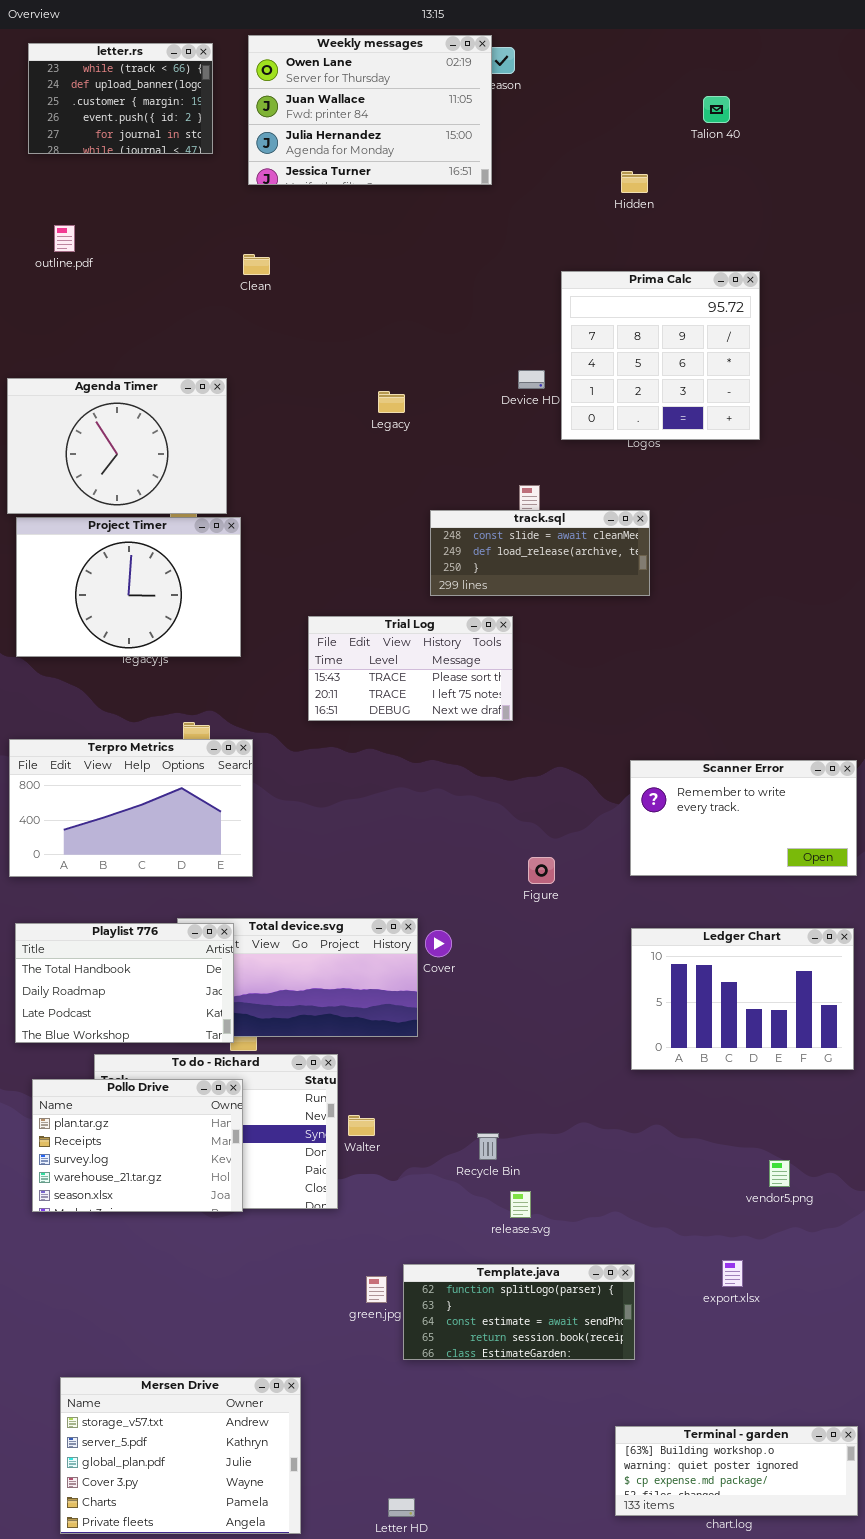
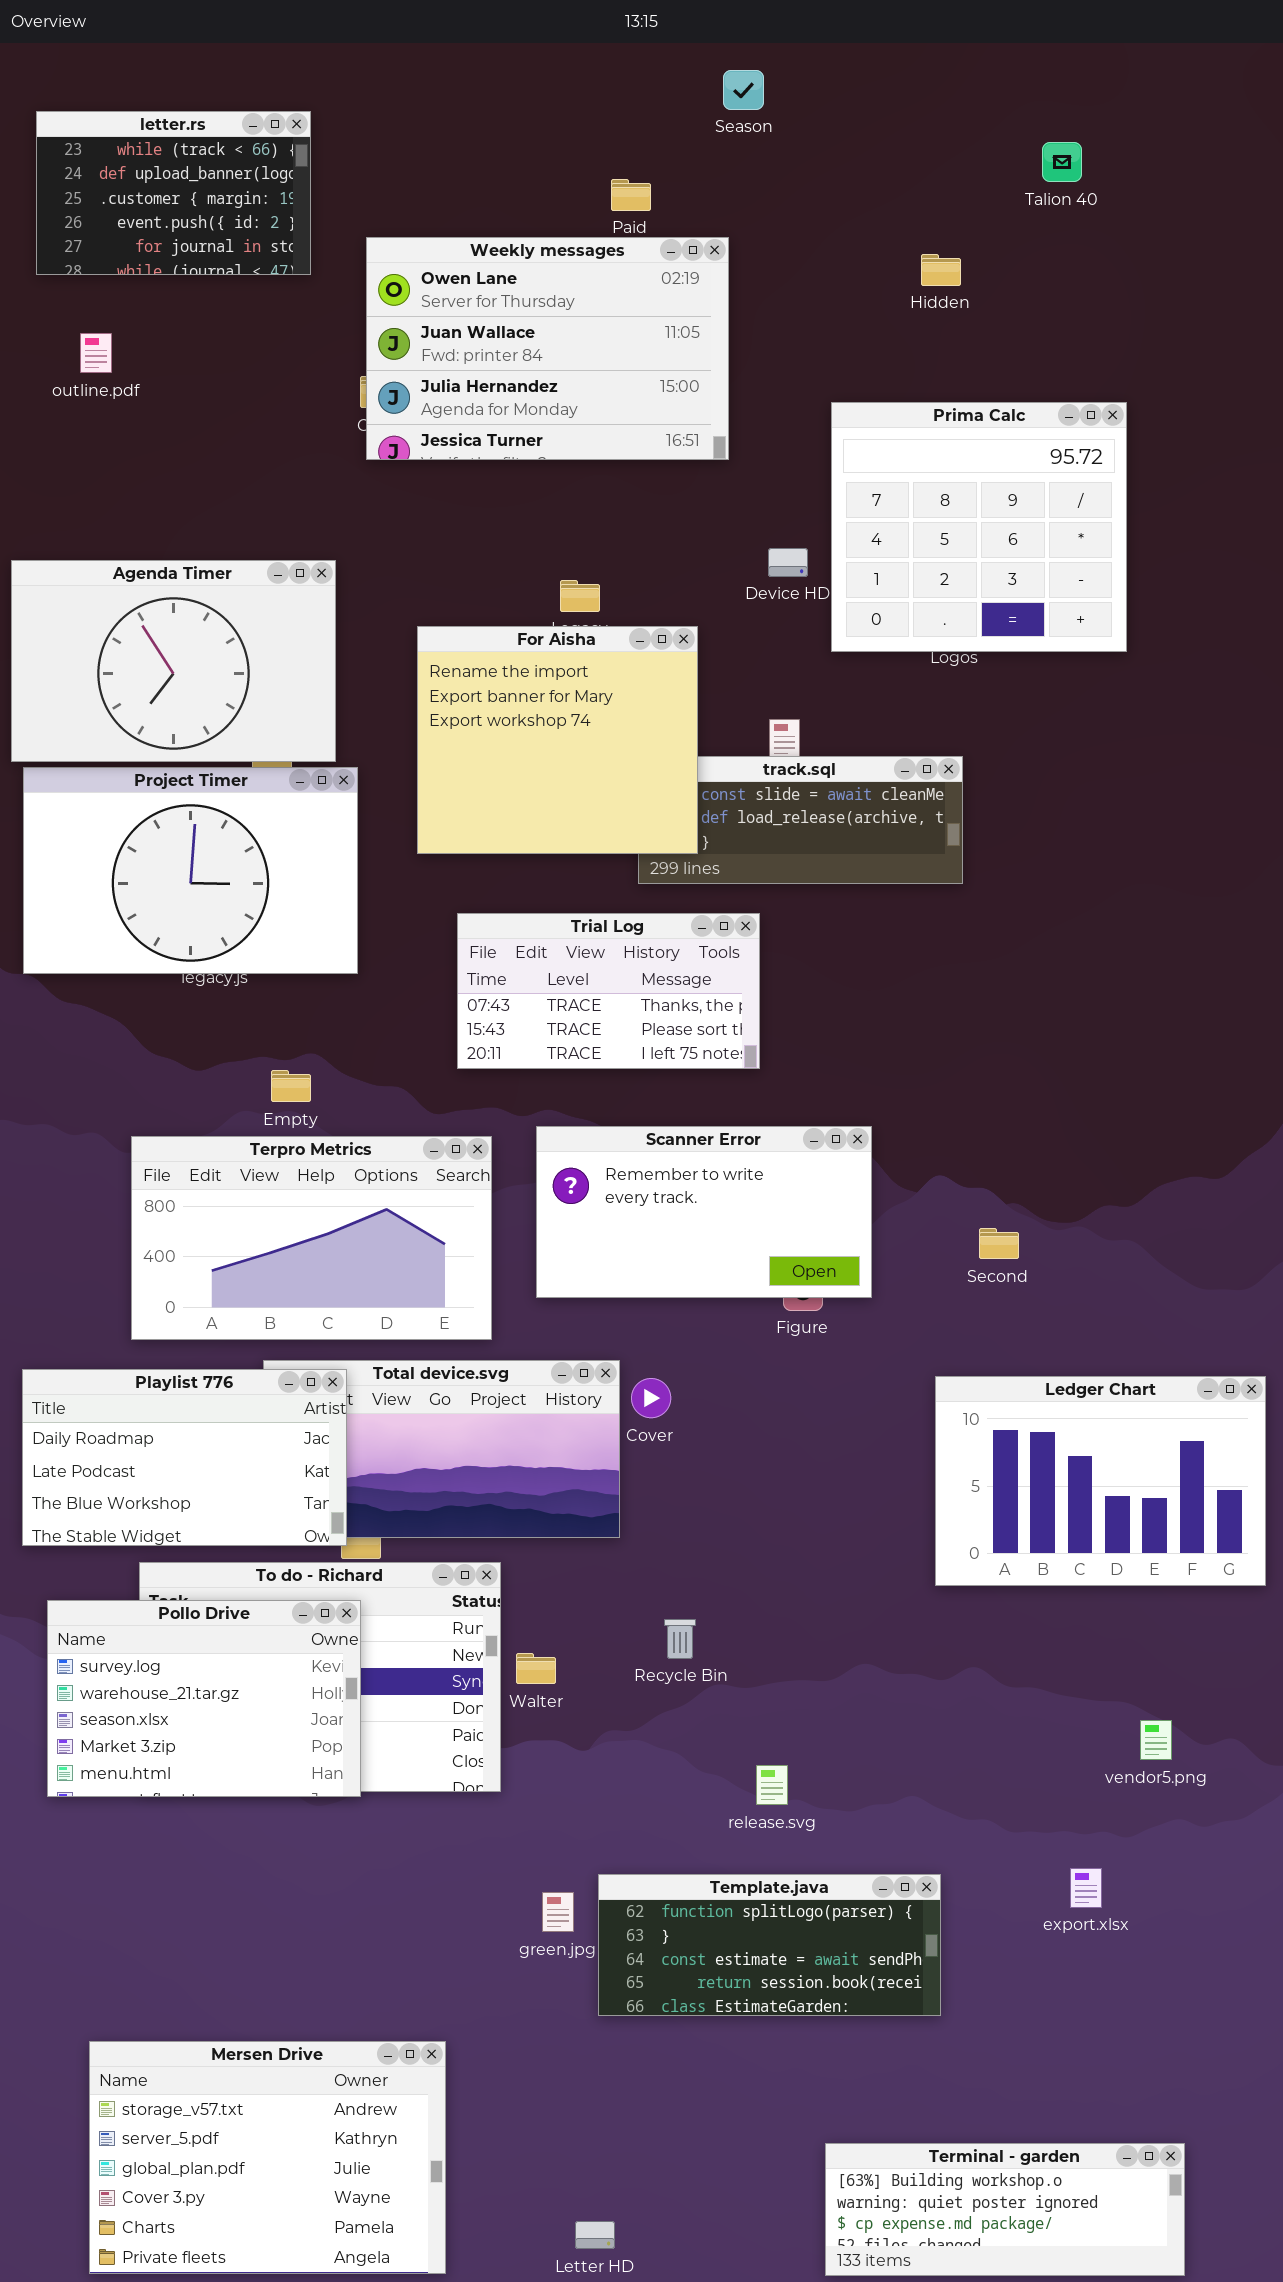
Weekly messages: [248,35,492,185] -> [366,237,729,460], moved
letter.rs: [28,43,213,154] -> [36,111,311,275], moved
For Aisha: none -> [417,626,698,854], opened
Trial Log: [308,616,513,721] -> [457,913,760,1069], scrolled up 1 row
Terpro Metrics: [9,739,253,877] -> [131,1136,492,1340], moved
Scanner Error: [630,760,857,876] -> [536,1126,872,1298], moved
Playlist 776: [15,923,234,1043] -> [22,1369,347,1546], scrolled down 1 row
Pollo Drive: [32,1079,243,1212] -> [47,1600,361,1797], scrolled down 2 rows
Recycle Bin: [477,1133,499,1160] -> [664,1619,696,1659], moved
Terminal - garden: [615,1426,858,1516] -> [825,2143,1185,2276], moved

